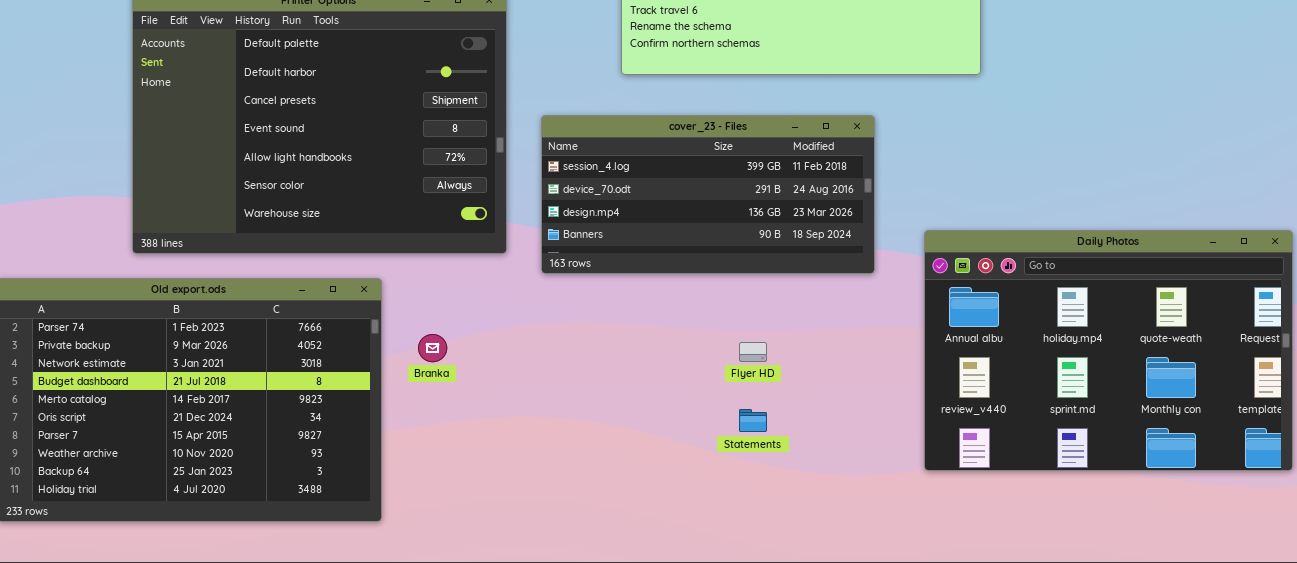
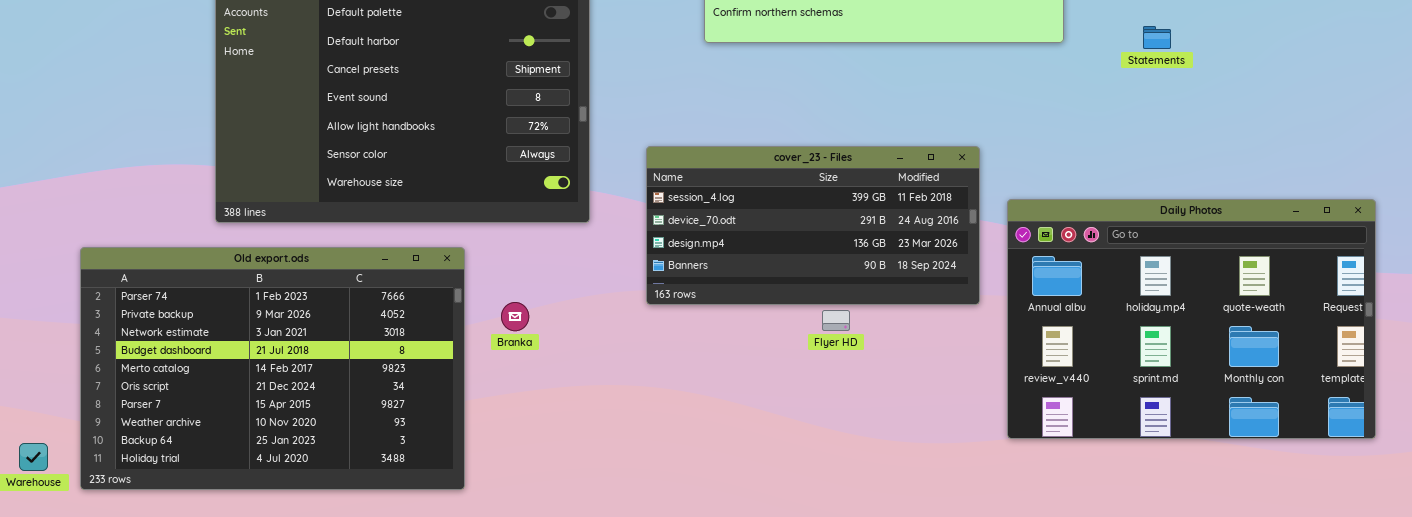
cover_23 - Files: [541,115,875,274] -> [646,146,980,305], moved
Statements: [739,409,767,432] -> [1143,26,1171,49], moved

